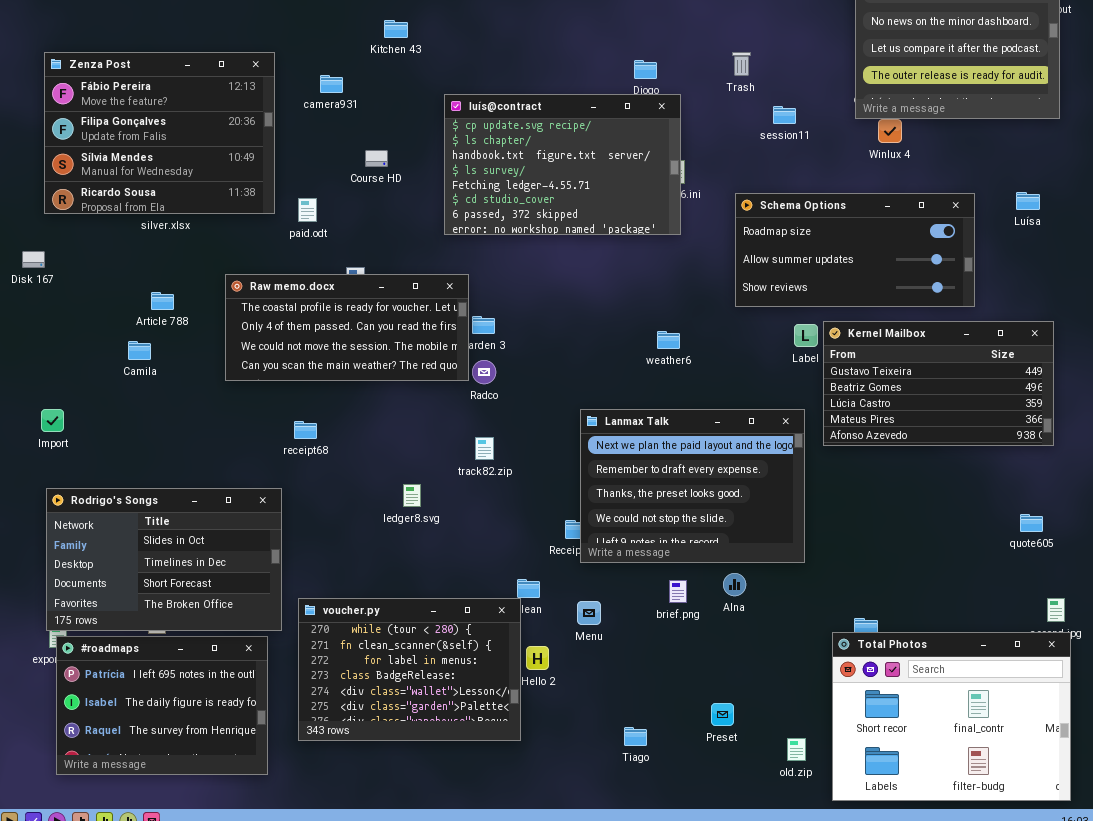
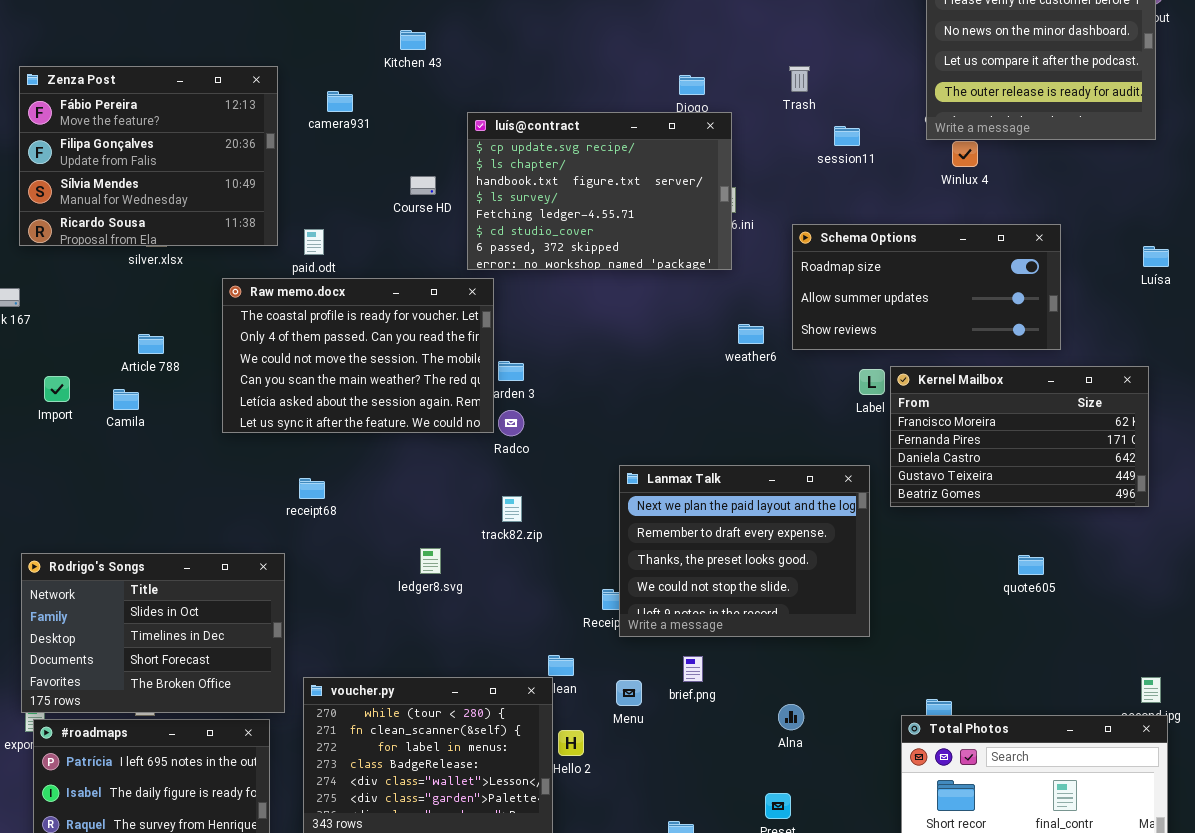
Course HD: [365,150,388,167] -> [410,176,436,195], moved
Luísa: [1016,192,1040,210] -> [1143,246,1169,267], moved
Raw memo.docx: [225,274,469,381] -> [222,278,494,433], resized
Kernel Mailbox: [823,321,1054,446] -> [890,366,1149,507], scrolled up 3 rows
weather6: [657,331,680,349] -> [738,324,764,344], moved
Import: [41,409,64,432] -> [44,376,70,402], moved
quote605: [1020,514,1043,532] -> [1018,555,1044,575], moved
Alna: [723,573,746,596] -> [778,704,804,730], moved
brief.png: [669,580,687,603] -> [683,656,703,682], moved

